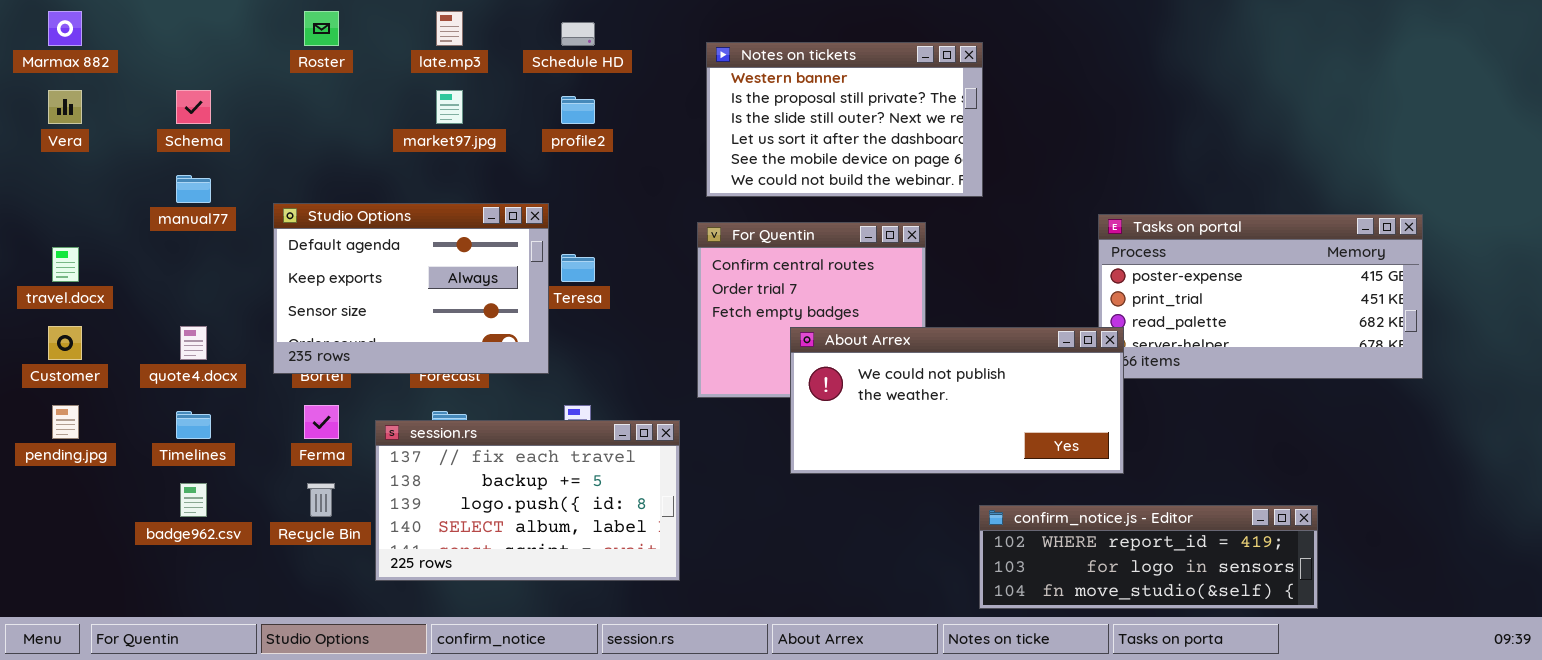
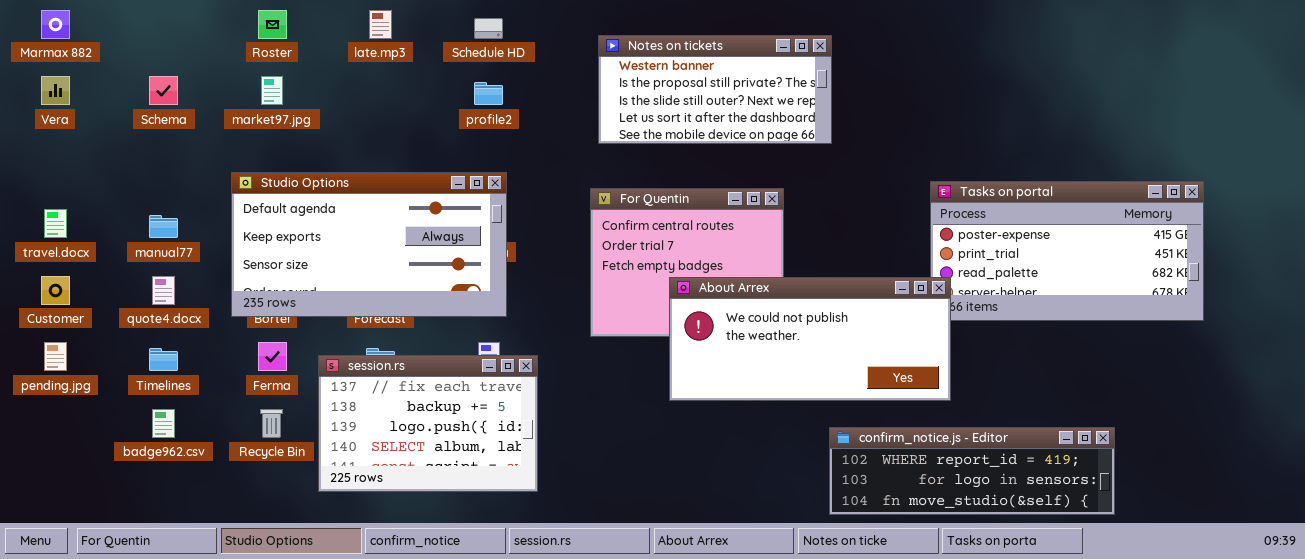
Notes on tickets: [706,42,983,197] -> [598,35,832,144], resized
market97.jpg: [436,90,463,124] -> [261,76,283,105], moved
manual77: [176,175,211,203] -> [149,215,178,238], moved
Studio Options: [273,203,549,374] -> [231,172,507,317], resized
session.rs: [375,420,680,581] -> [318,355,538,492], resized

